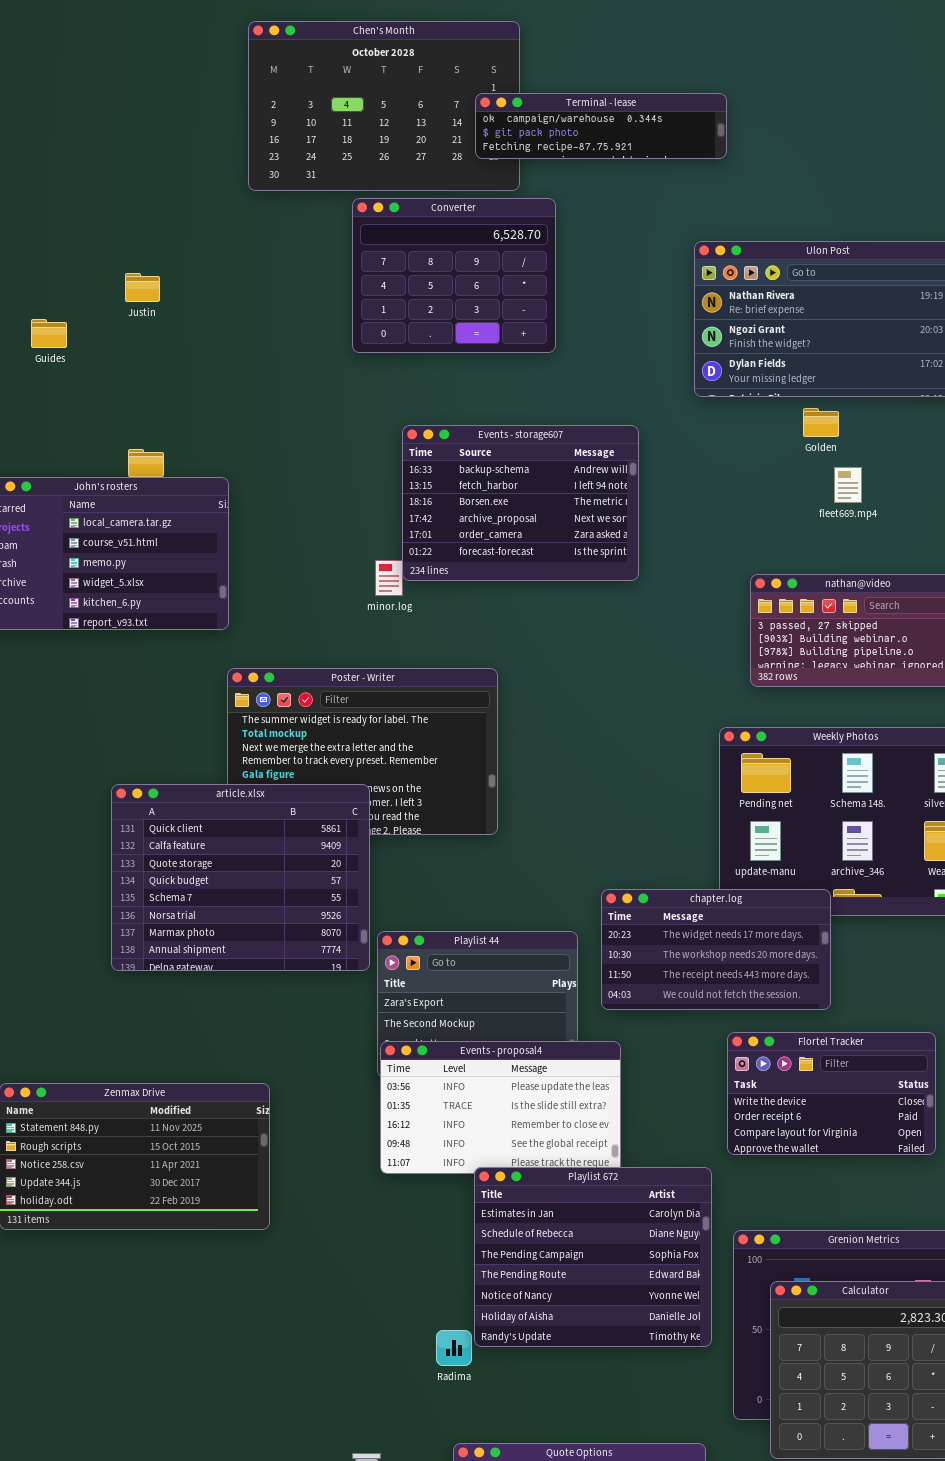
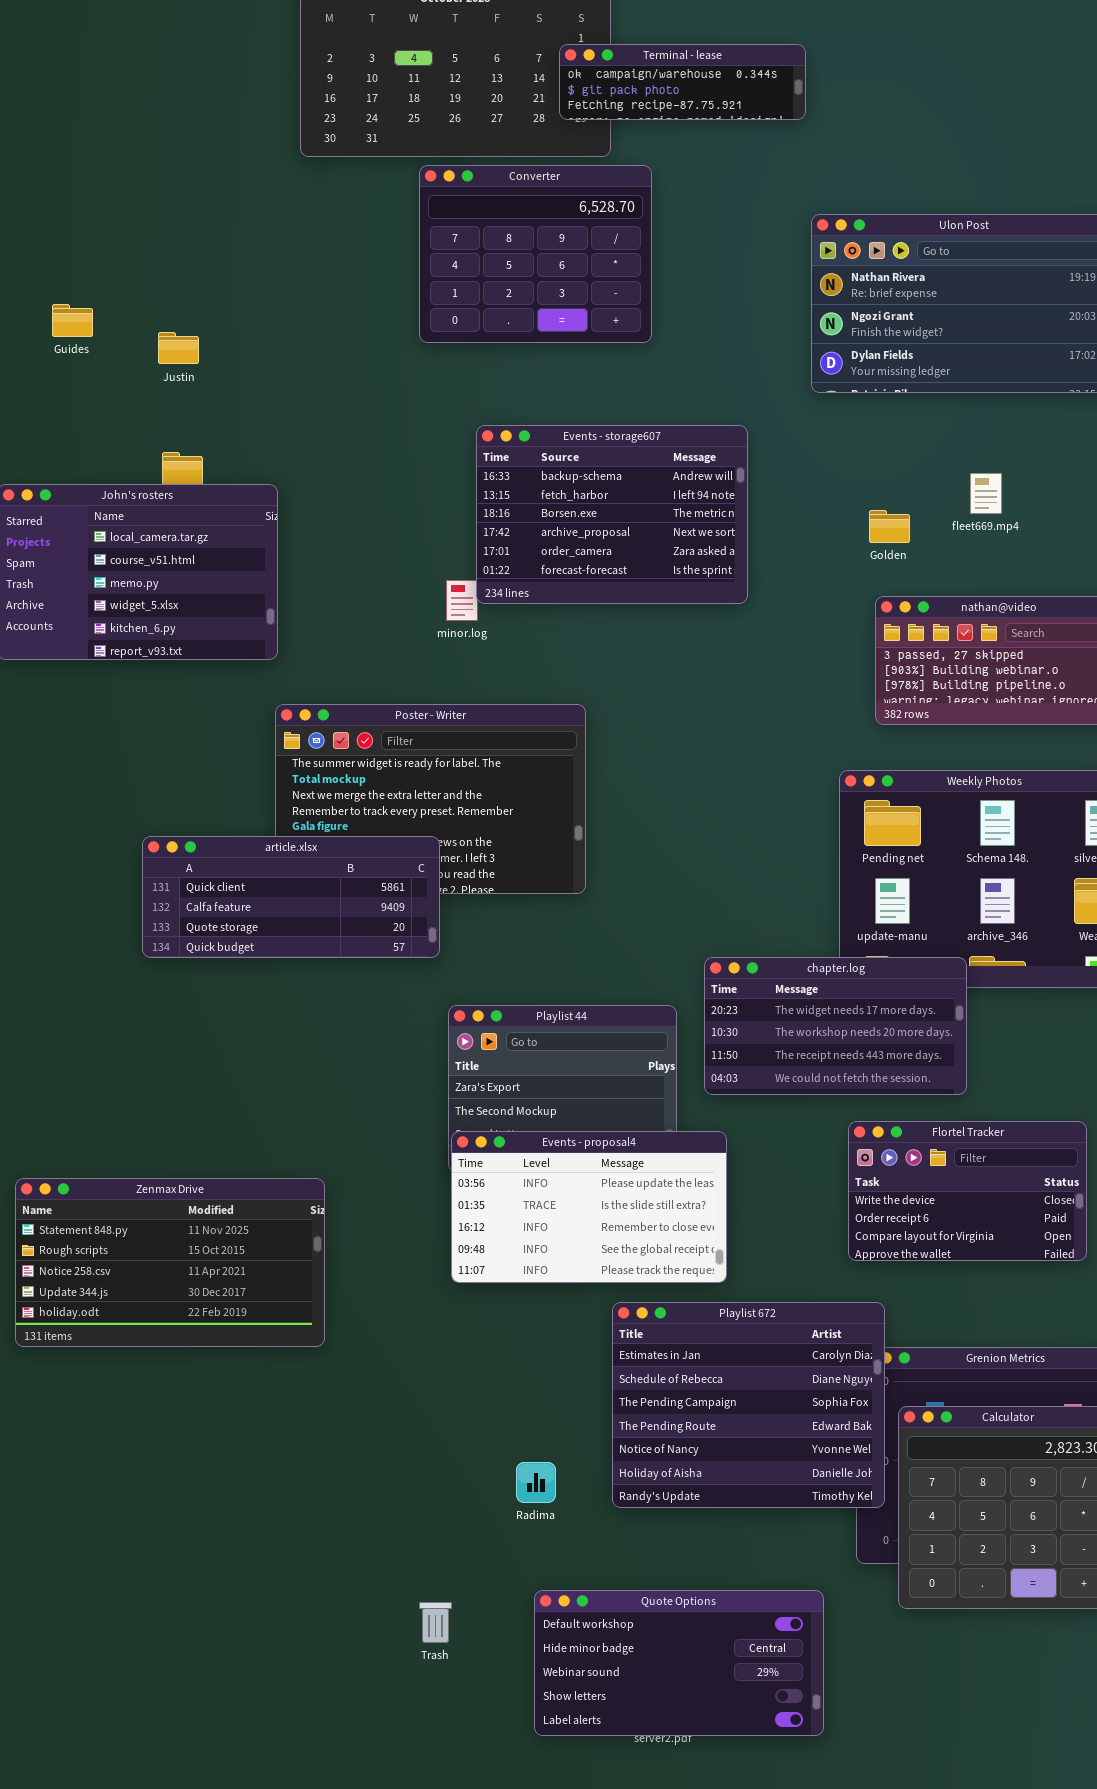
Terminal - lease: [475,93,727,159] -> [559,44,806,120], resized
Justin: [125,273,160,302] -> [158,332,199,364], moved
Golden: [803,408,839,437] -> [869,510,910,543], moved
article.xlsx: [111,784,370,971] -> [142,836,440,958], resized
Playlist 672: [474,1167,712,1347] -> [612,1302,885,1508], moved

